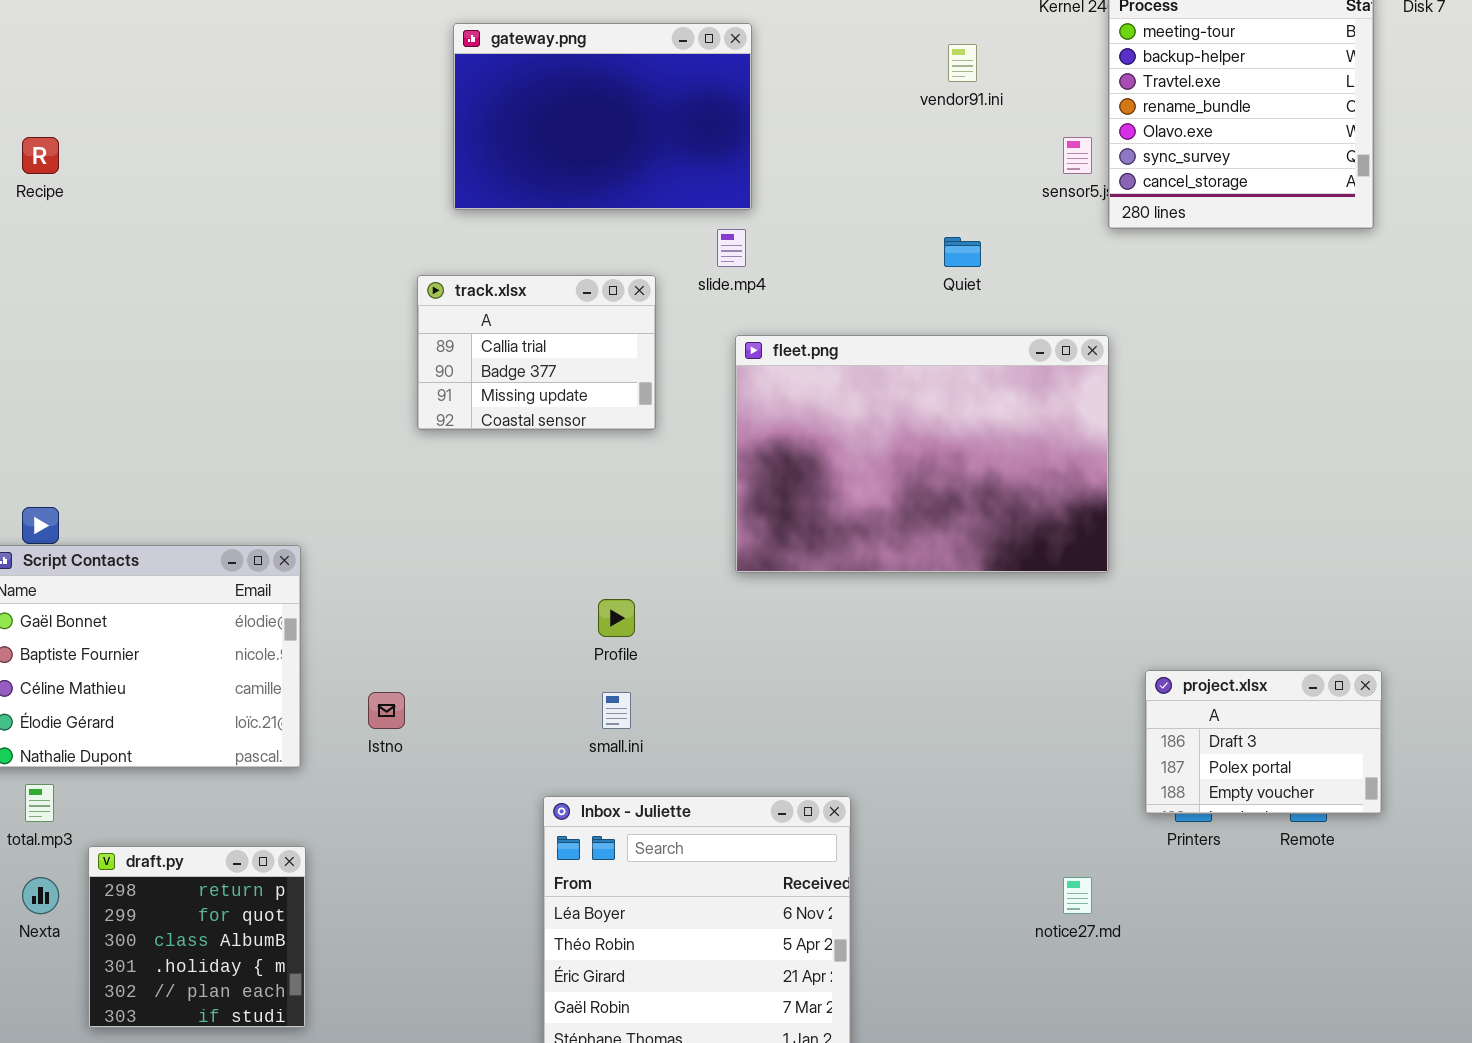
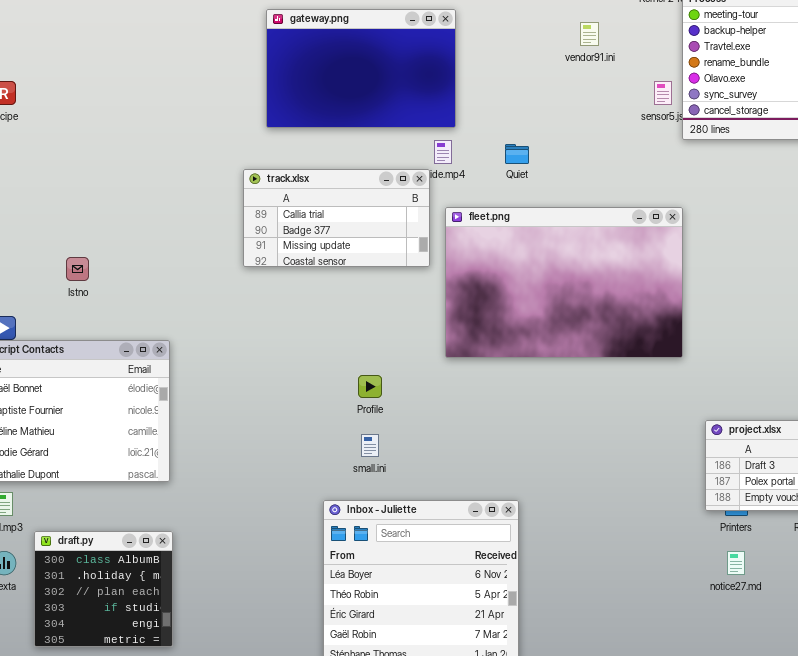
Quiet: [944,237,981,267] -> [505,144,529,164], moved
track.xlsx: [417,275,656,430] -> [243,169,430,267], resized
Istno: [368,692,405,729] -> [66,257,89,281], moved
draft.py: [88,846,306,1028] -> [34,531,173,647], scrolled down 2 rows
notice27.md: [1063,877,1092,914] -> [727,551,745,575], moved

